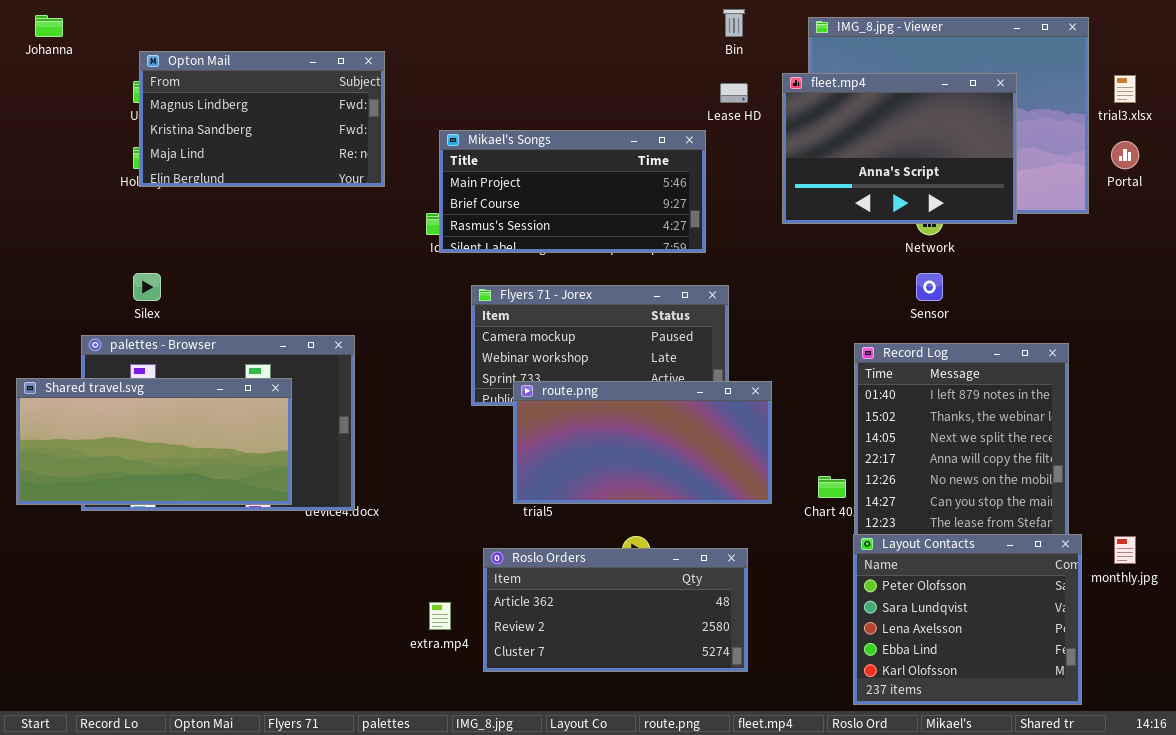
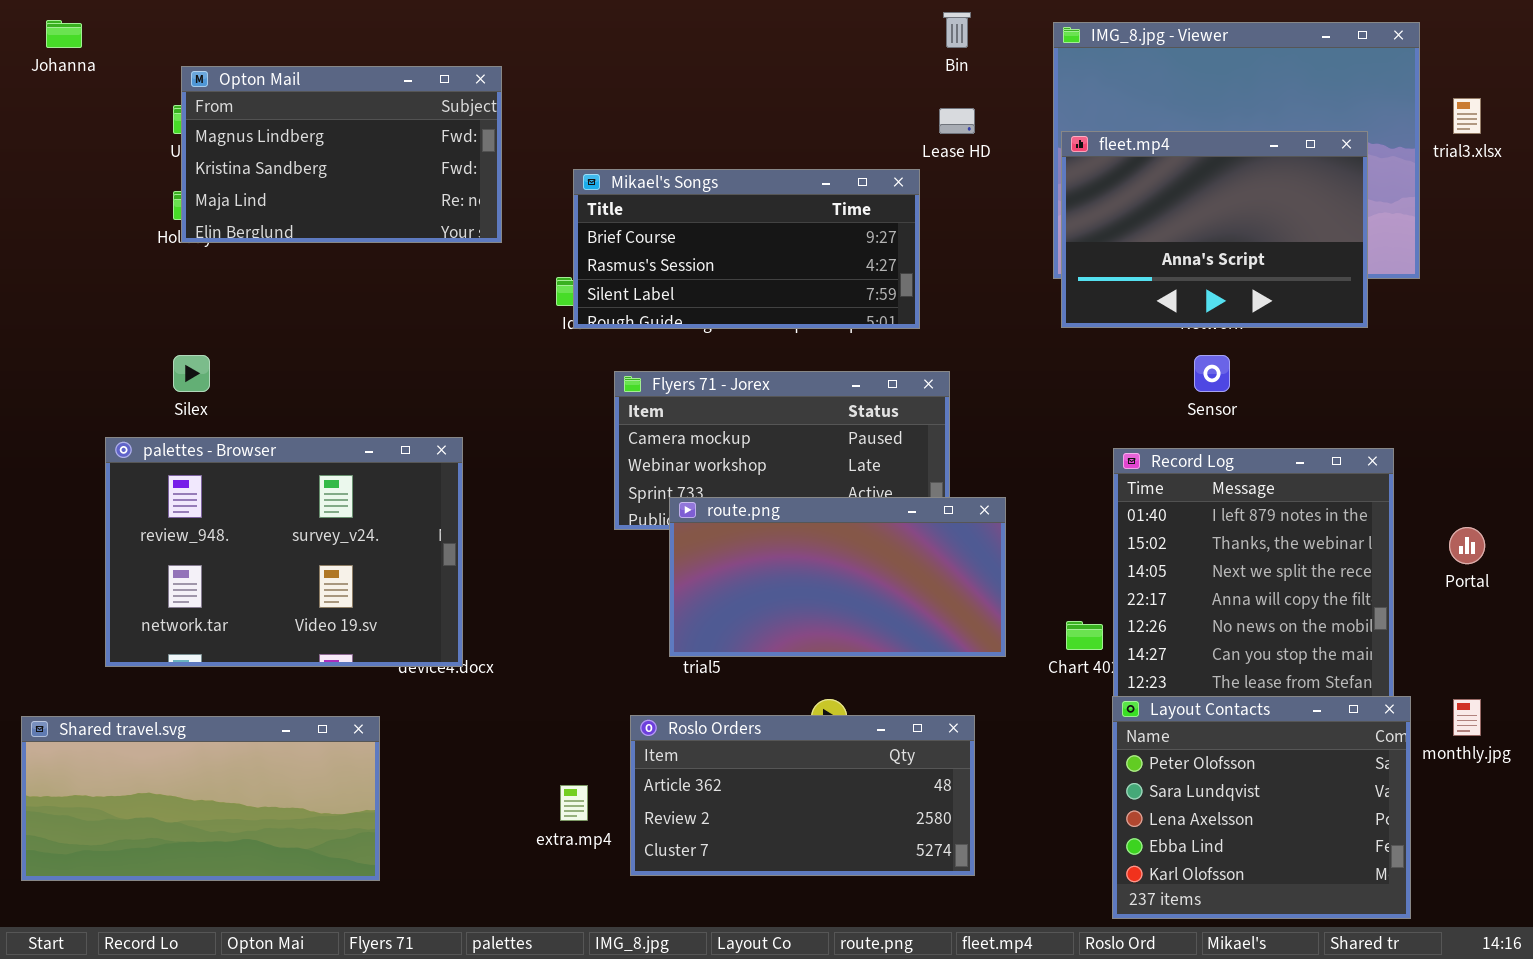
fleet.mp4: [782,73,1017,224] -> [1061,131,1368,328], moved
Mikael's Songs: [439,130,706,253] -> [573,169,920,329], scrolled down 1 row
Portal: [1111,141,1139,169] -> [1449,527,1485,564], moved
Shared travel.svg: [16,378,292,505] -> [21,716,380,881], moved

